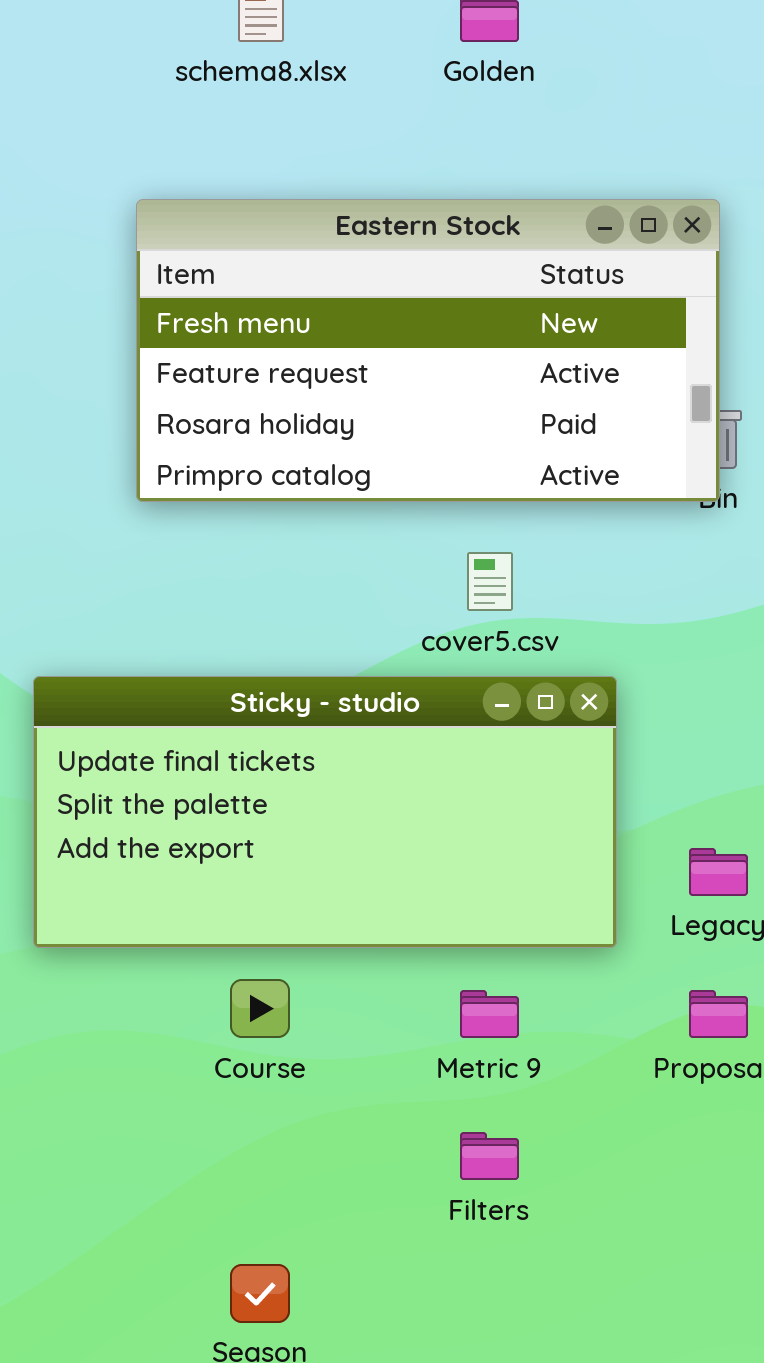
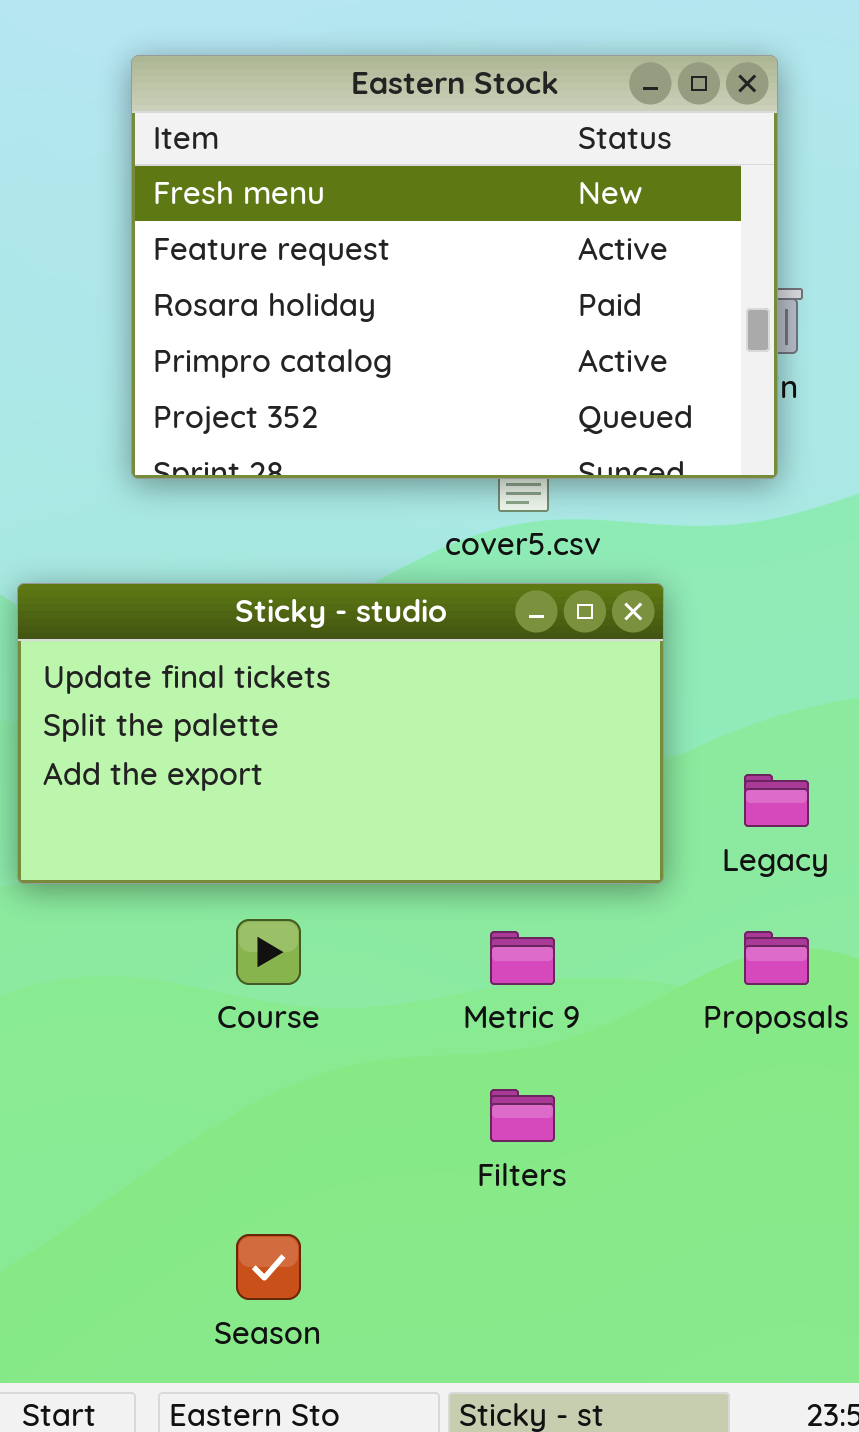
Eastern Stock: [136,199,720,502] -> [131,55,778,479], resized

